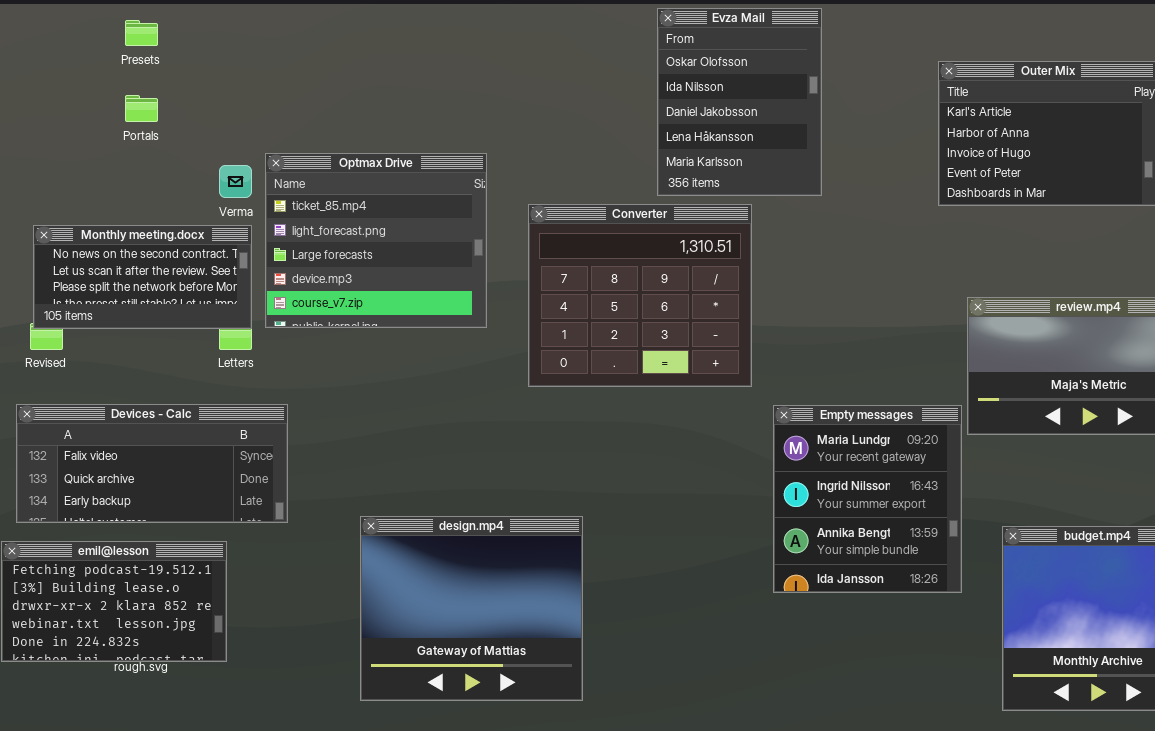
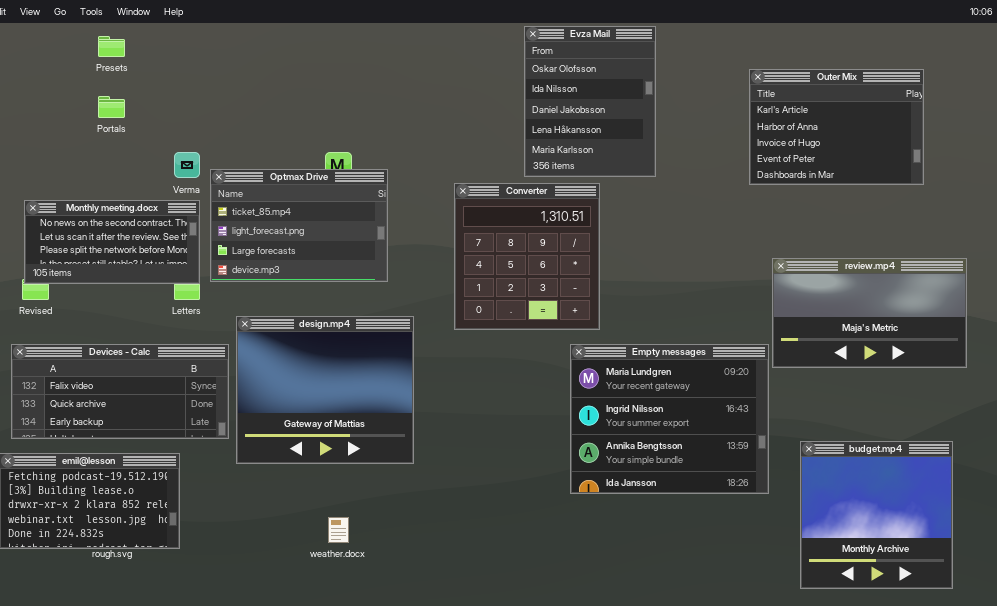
Optmax Drive: [265,153,487,328] -> [210,169,388,282], resized
Converter: [528,204,752,387] -> [454,183,600,330], resized
Empty messages: [773,405,962,593] -> [570,344,769,494], resized
design.mp4: [360,516,583,701] -> [236,316,414,464], moved

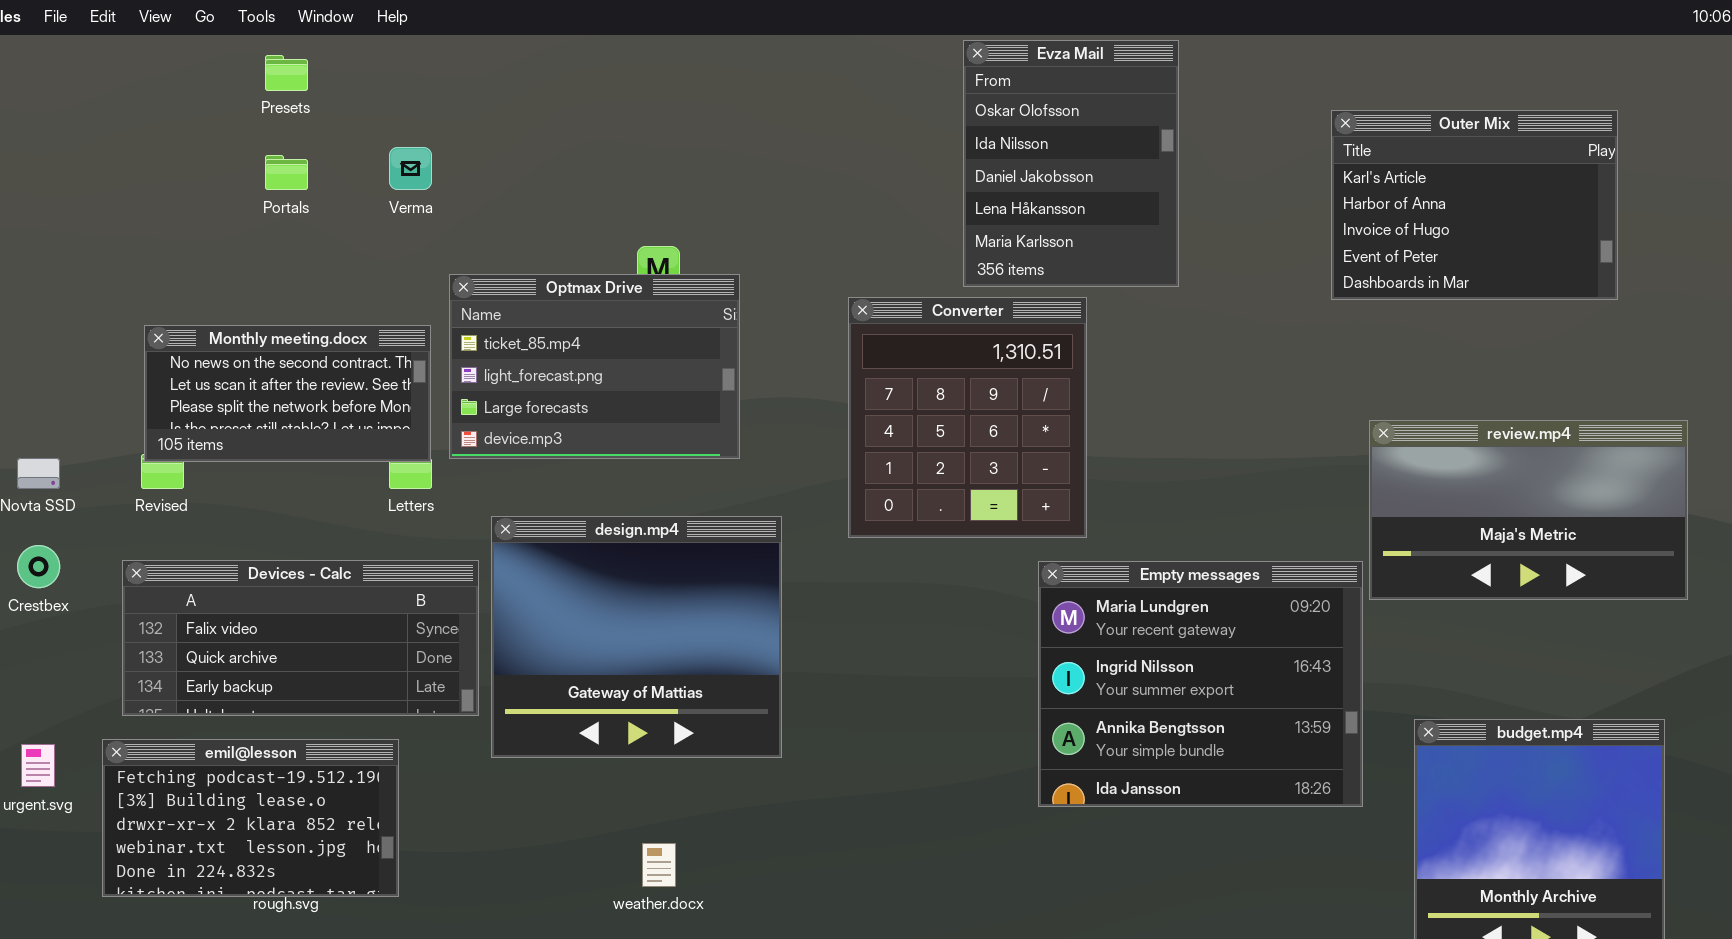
Verma: [174,152,200,178] -> [389,147,432,190], moved

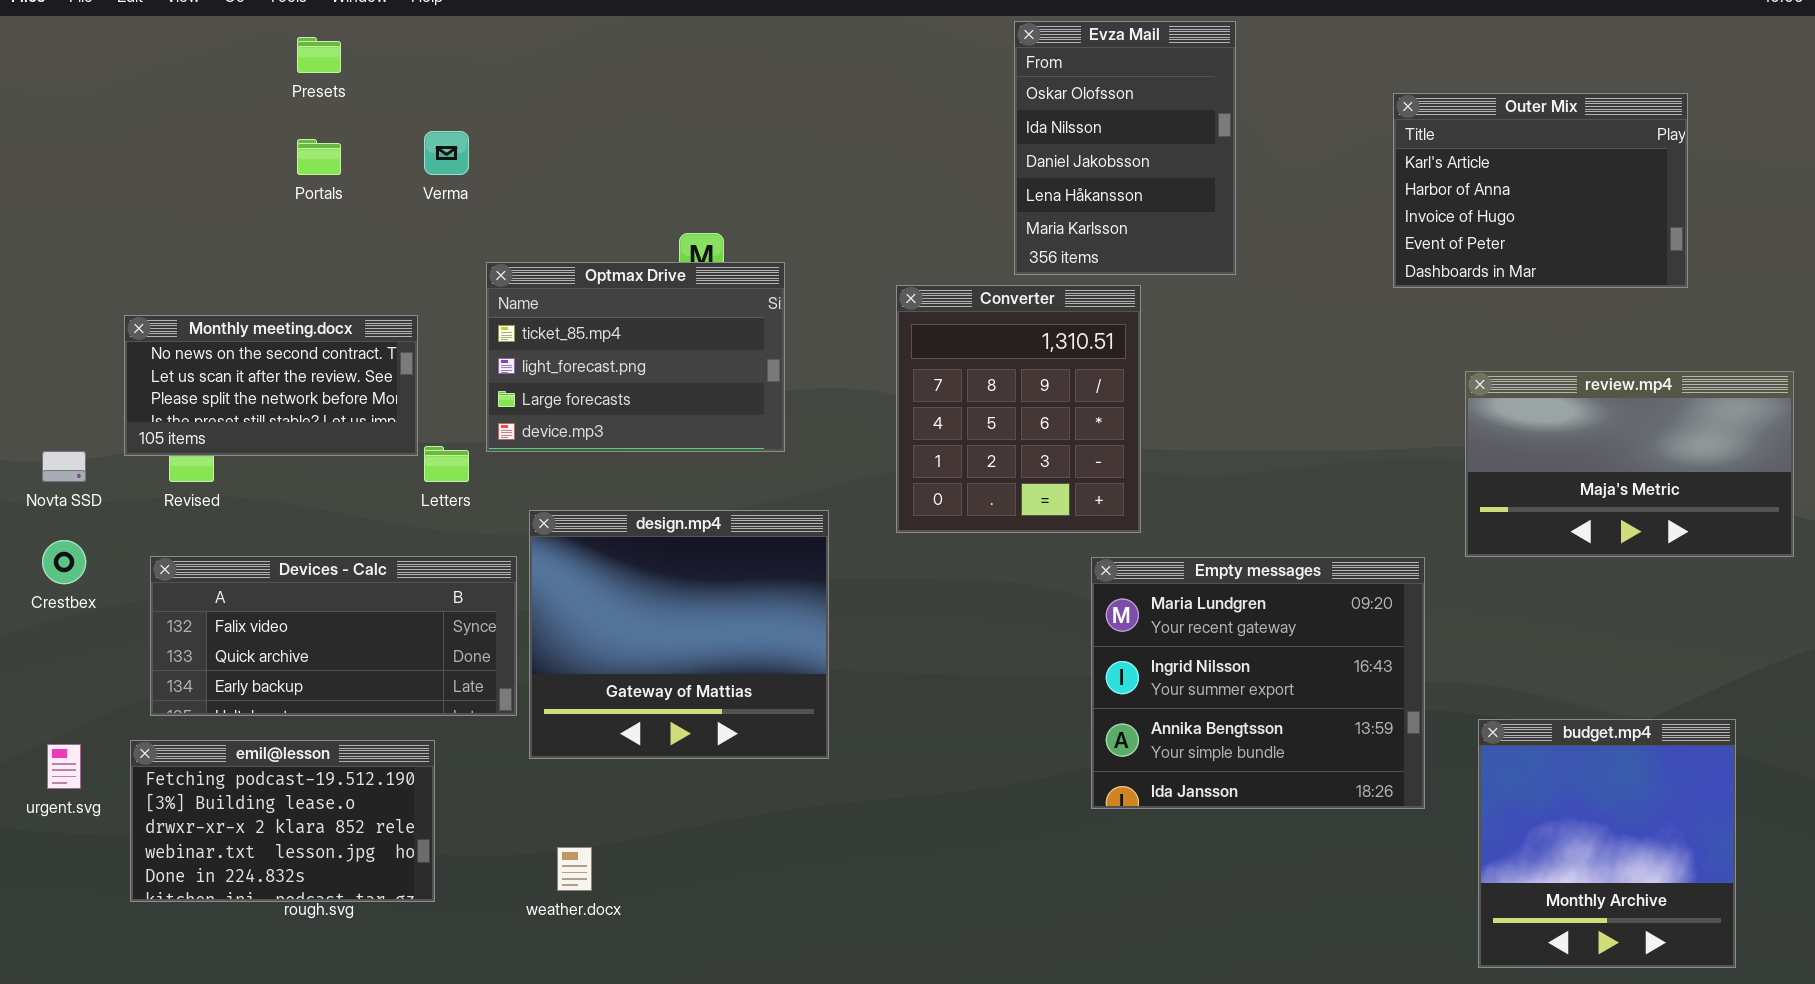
Monthly meeting.docx: [144,325,431,462] -> [124,315,418,456], moved
review.mp4: [1369,420,1688,600] -> [1465,371,1794,557], moved
weather.docx: [642,843,676,887] -> [557,847,592,891], moved

